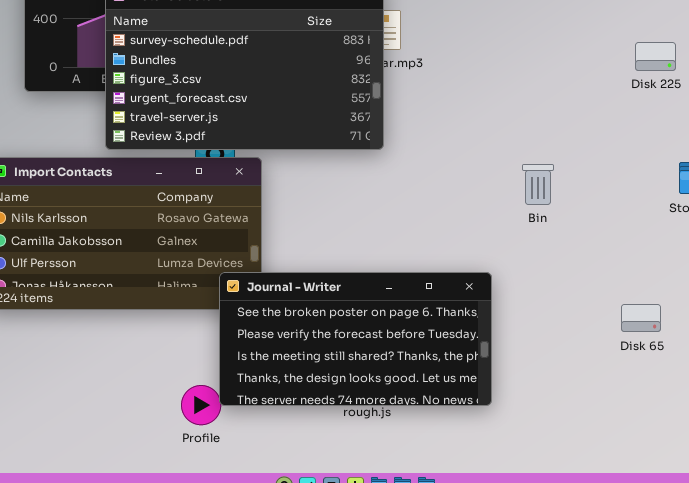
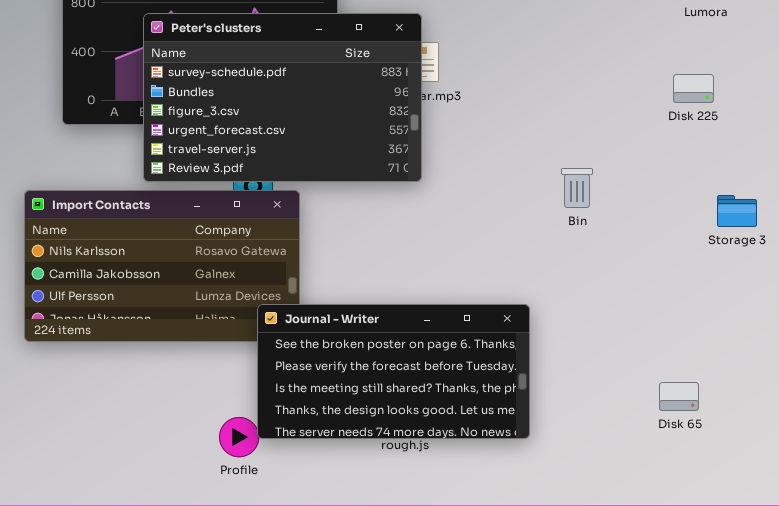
Bin: [522,164,554,205] -> [561,168,593,208], moved
Disk 65: [621,304,661,332] -> [659,382,699,411], moved

